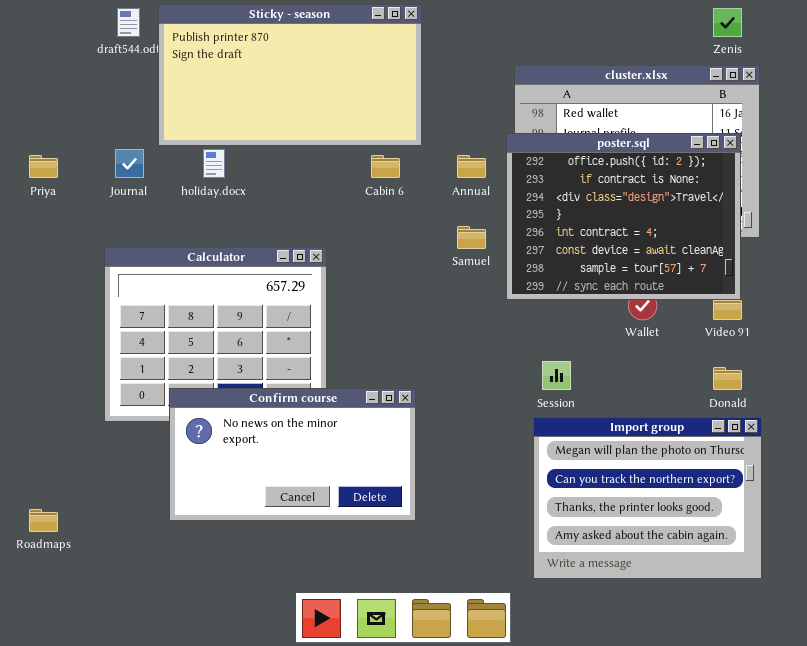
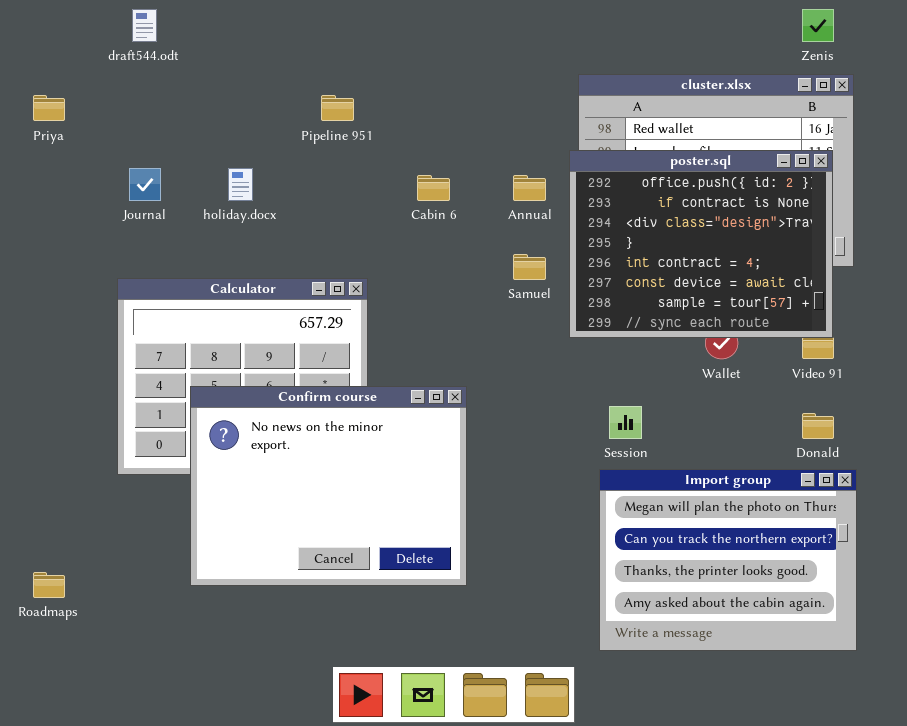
Sticky - season: [158,4,422,146] -> none, closed
Priya: [29,155,58,178] -> [33,95,65,121], moved
Confirm course: [169,388,416,521] -> [190,386,467,586], resized

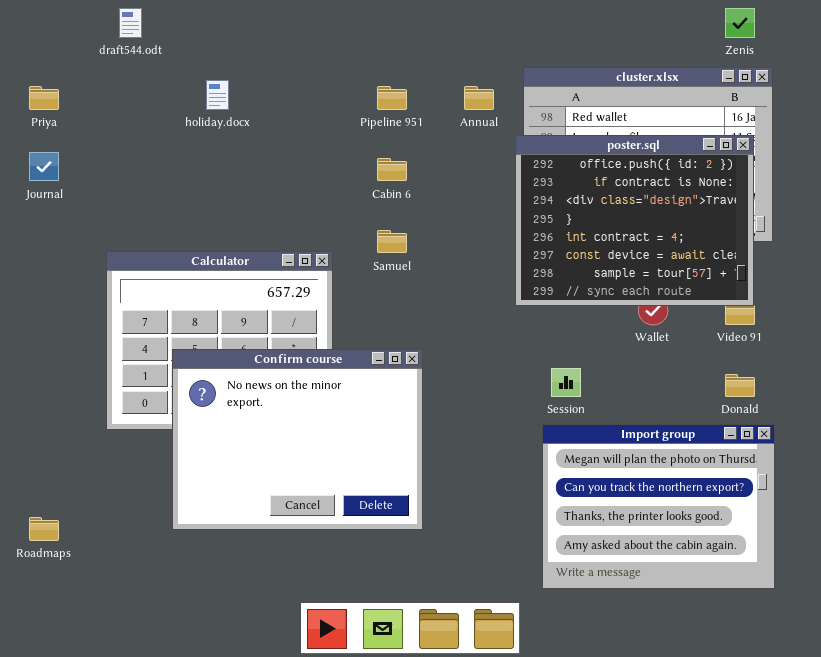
Pipeline 951: [321,95,354,121] -> [377,86,407,110], moved
Journal: [129,168,161,201] -> [29,152,59,181], moved
holiday.docx: [228,168,253,201] -> [206,80,229,110], moved
Annual: [513,175,546,201] -> [464,86,494,110], moved
Samuel: [513,254,546,280] -> [377,230,407,253], moved

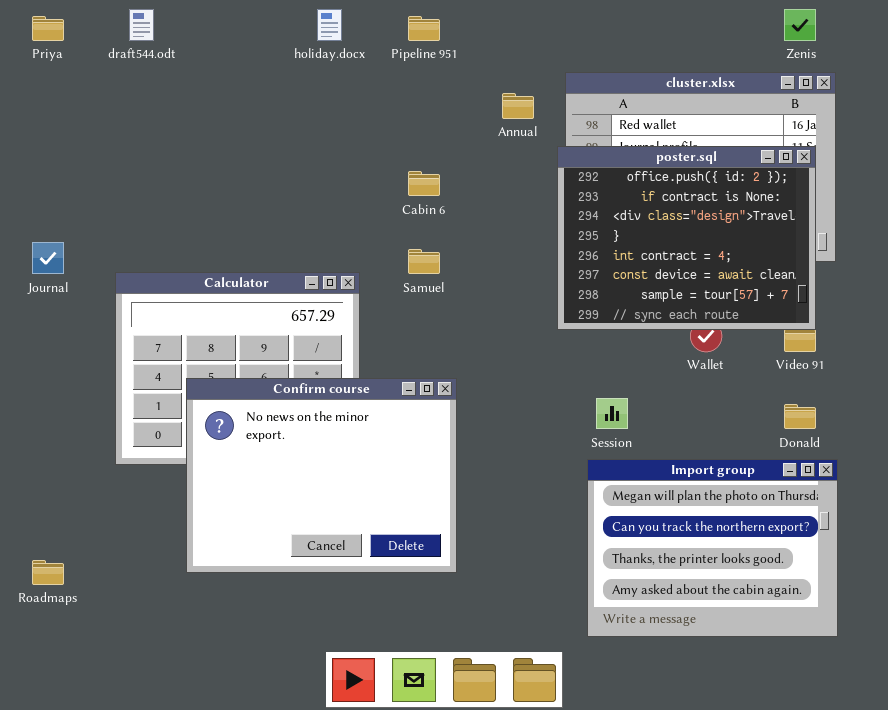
holiday.docx: [206,80,229,110] -> [317,9,342,41], moved
Priya: [29,86,59,110] -> [32,16,64,41], moved
Pipeline 951: [377,86,407,110] -> [408,16,440,41], moved
Journal: [29,152,59,181] -> [32,242,64,274], moved

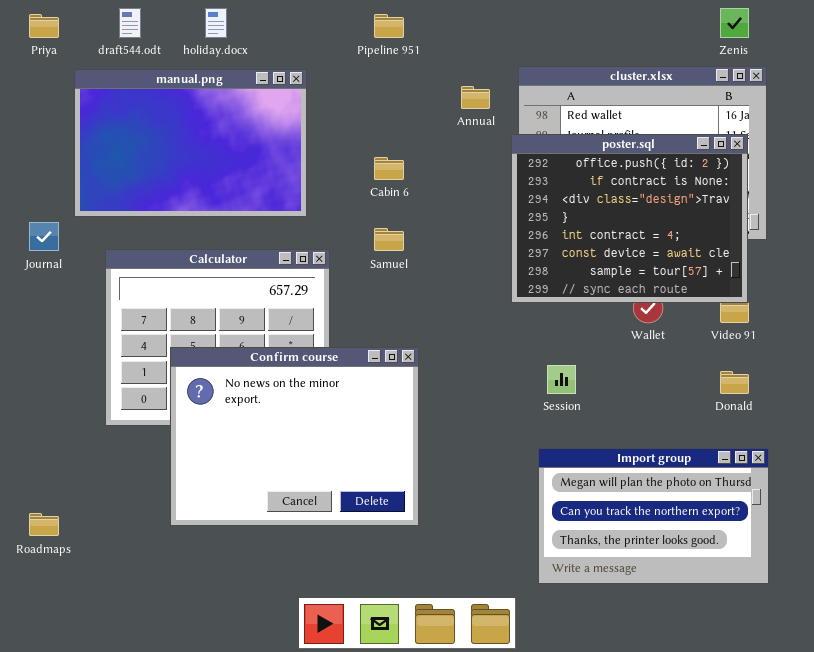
holiday.docx: [317,9,342,41] -> [205,8,227,38], moved
manual.png: none -> [74,69,307,217], opened
Import group: [587,459,838,637] -> [538,448,769,584], resized

